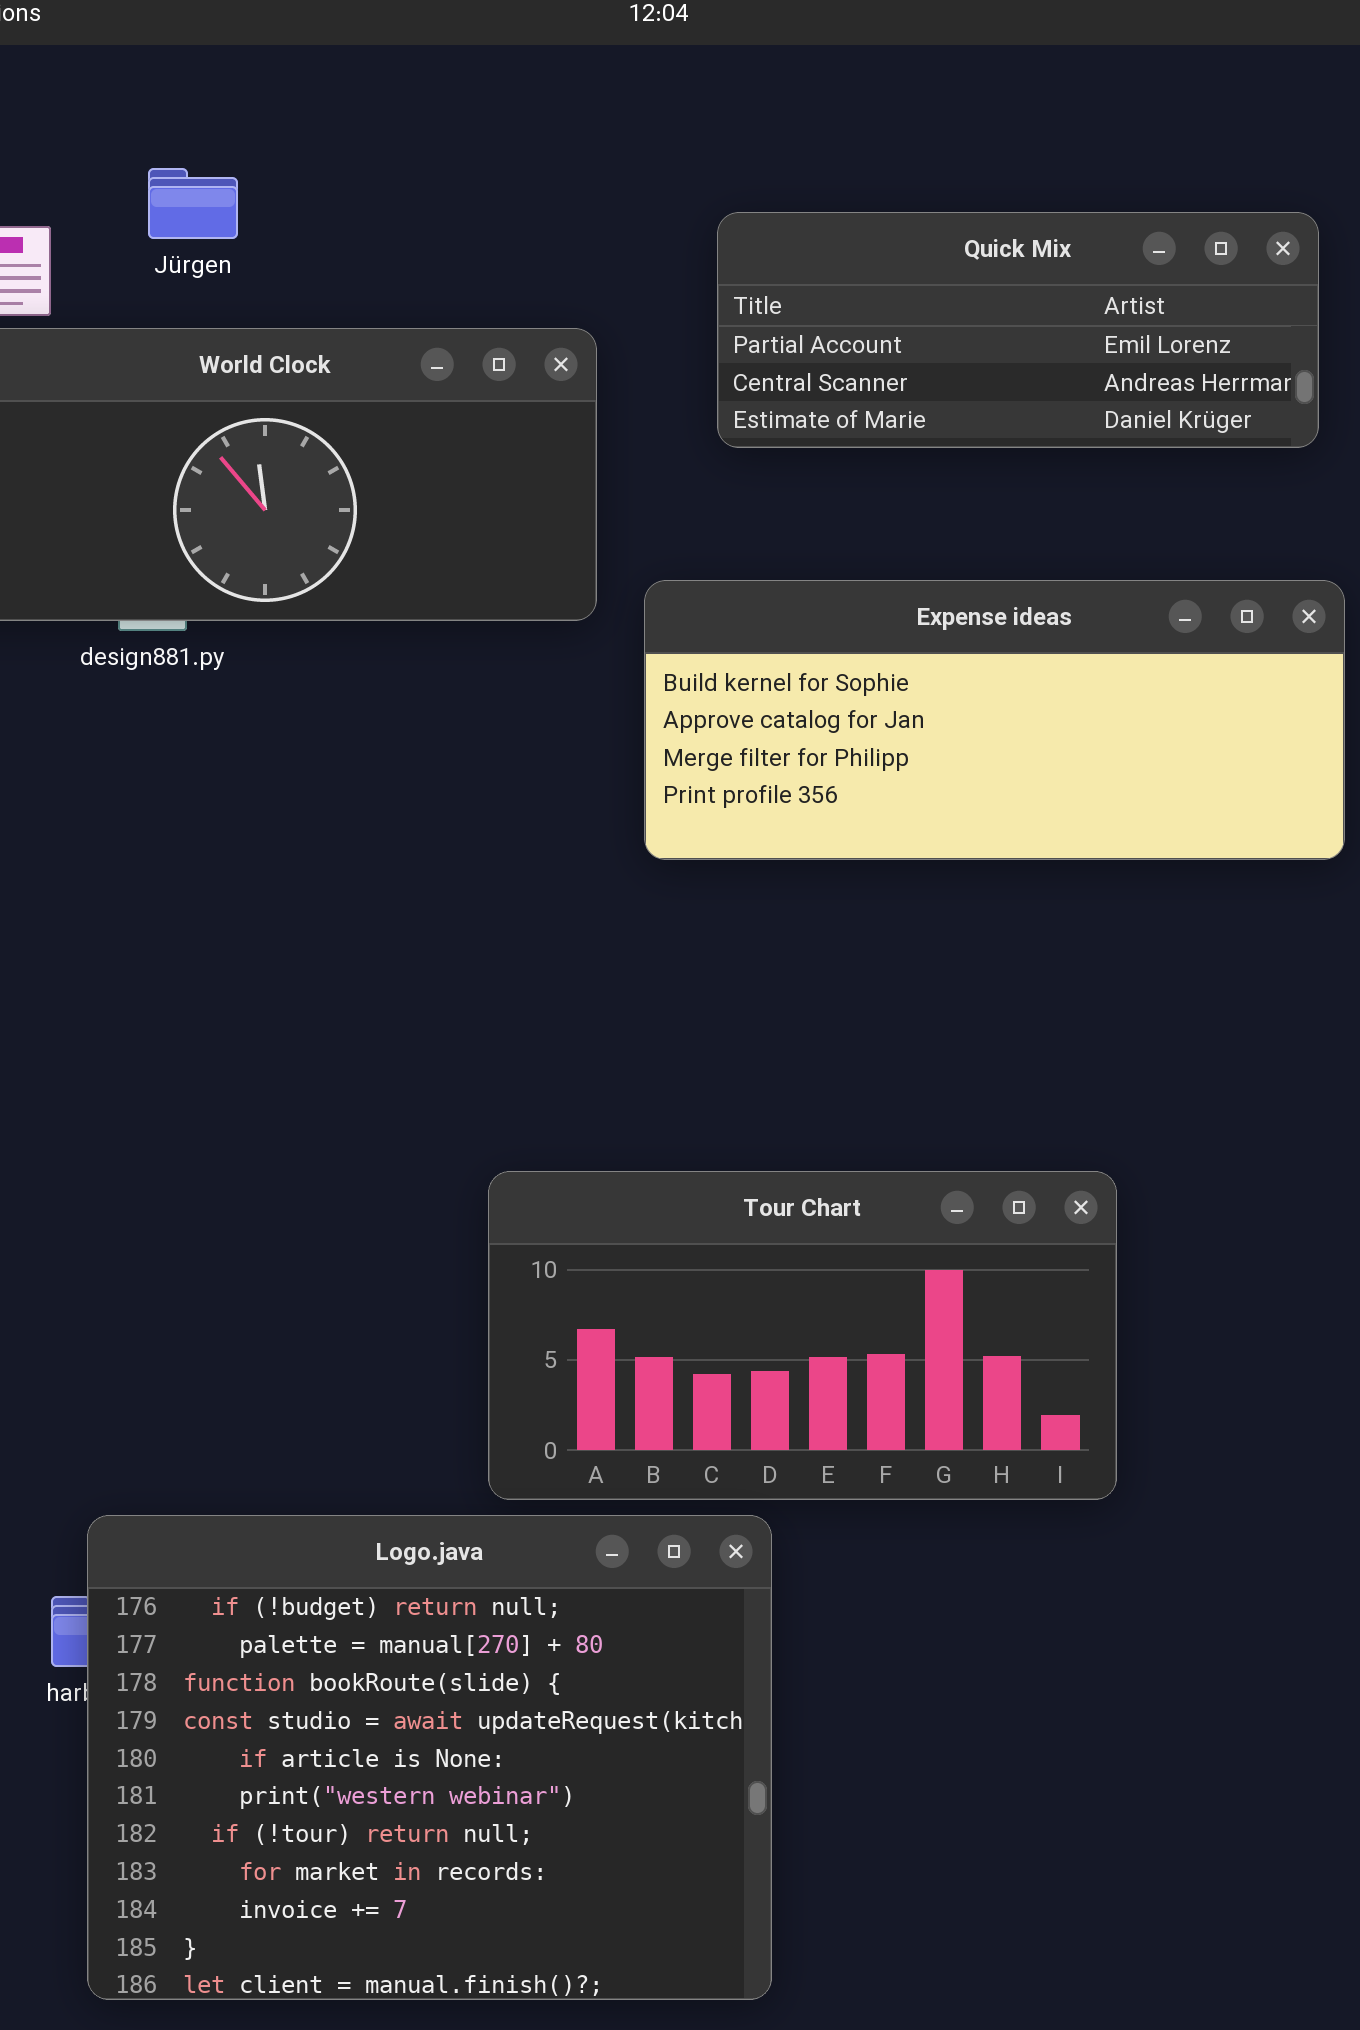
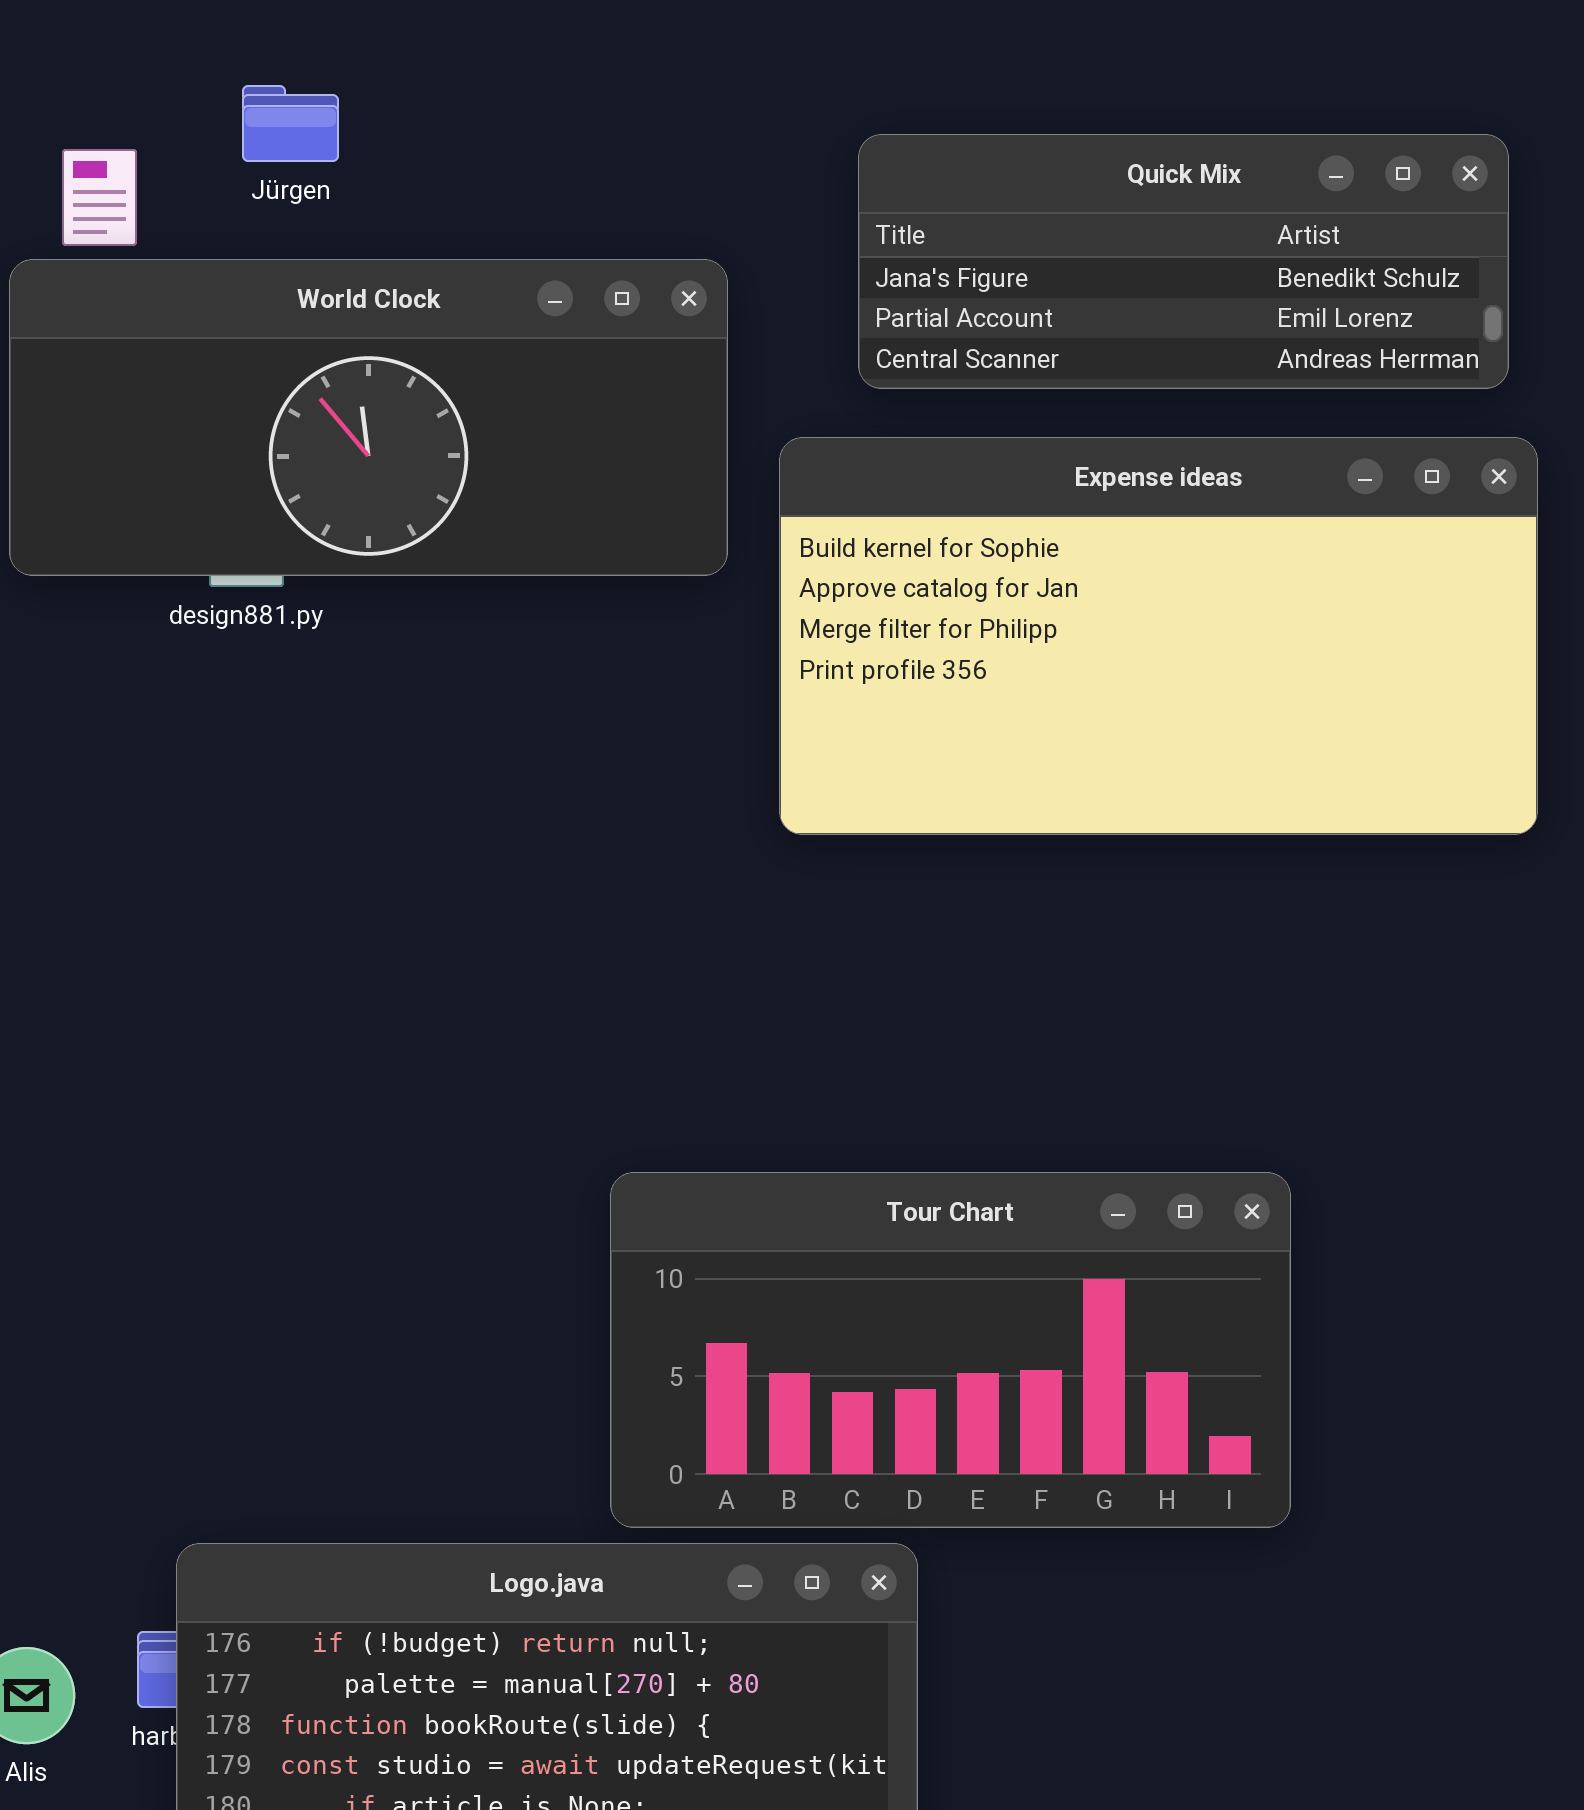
Quick Mix: [717,212,1319,448] -> [858,134,1509,389], scrolled up 1 row
Expense ideas: [644,580,1345,860] -> [779,437,1538,835], resized

